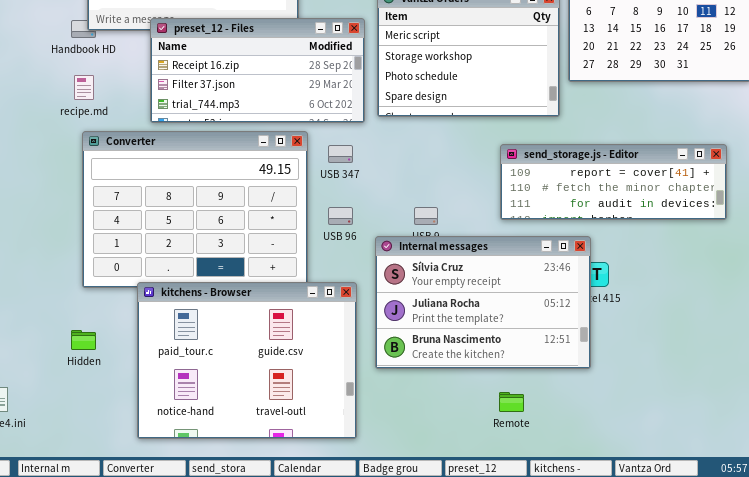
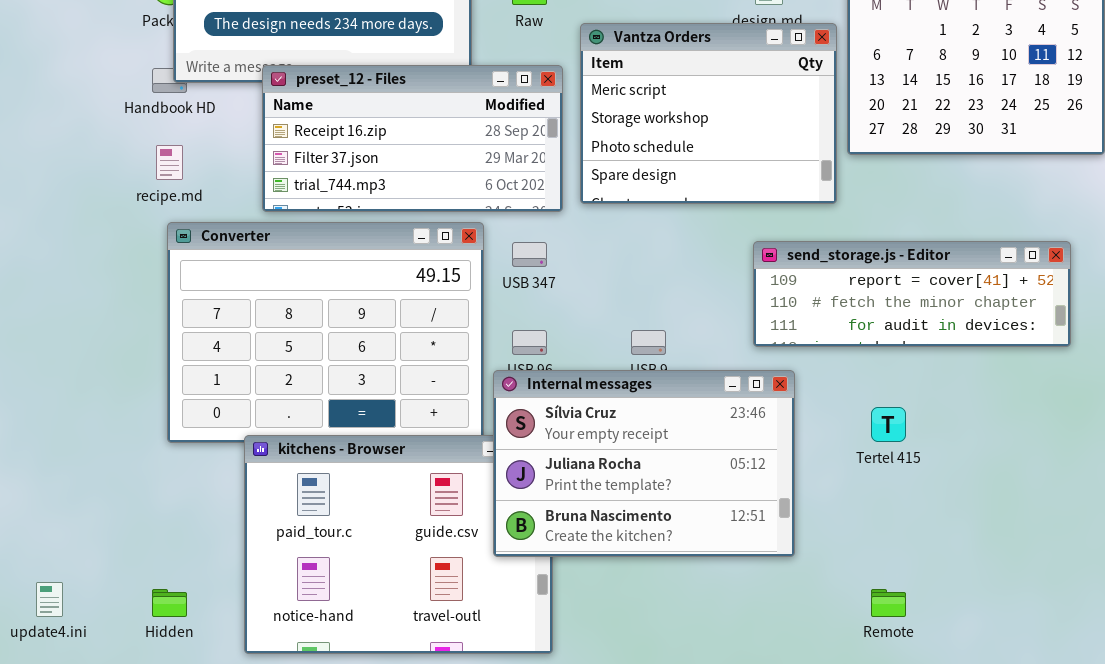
Internal messages: [375,236,591,369] -> [493,370,795,557], moved
Hidden: [71,330,96,350] -> [152,589,187,617], moved
Remote: [499,392,524,412] -> [871,589,906,617], moved

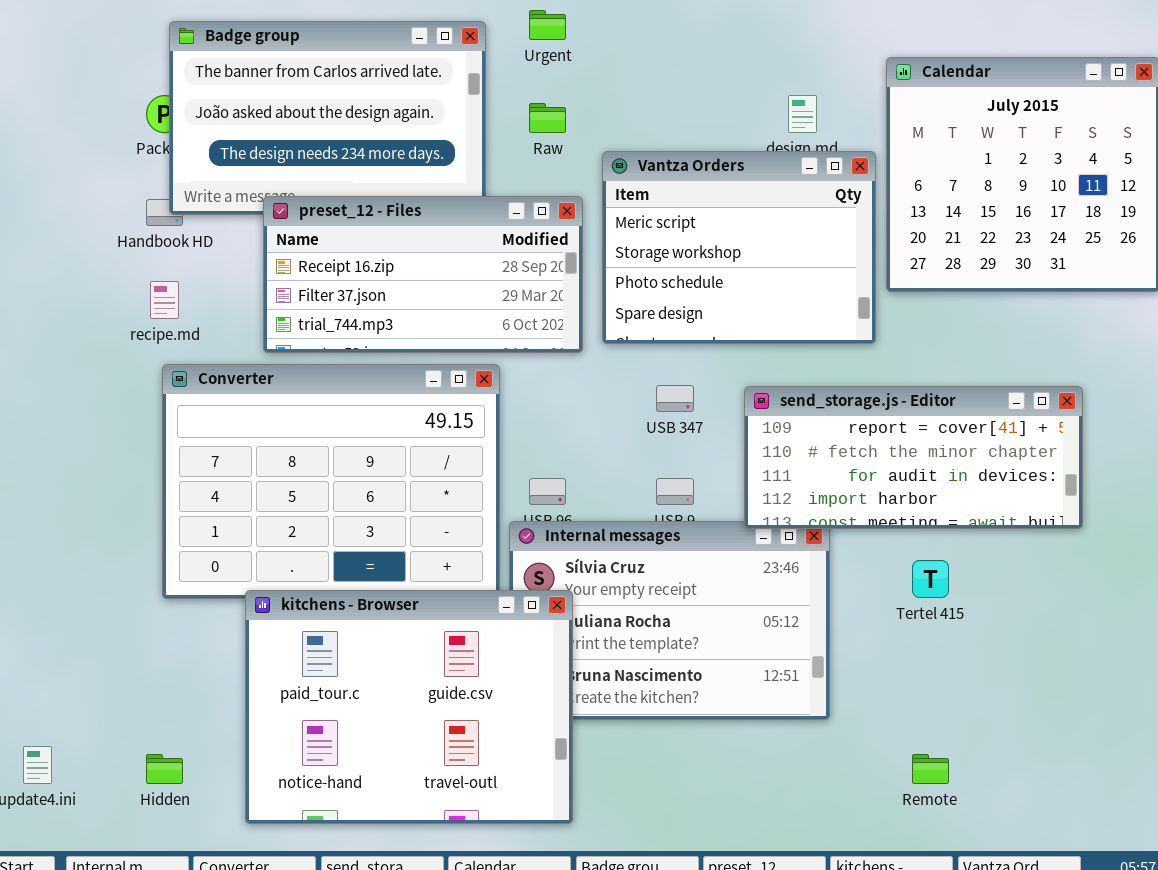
send_storage.js - Editor: [753,241,1071,347] -> [744,386,1083,529], moved, resized
USB 347: [512,242,547,267] -> [656,385,694,412], moved
kitchens - Browser: [244,435,553,654] -> [245,590,573,824], raised

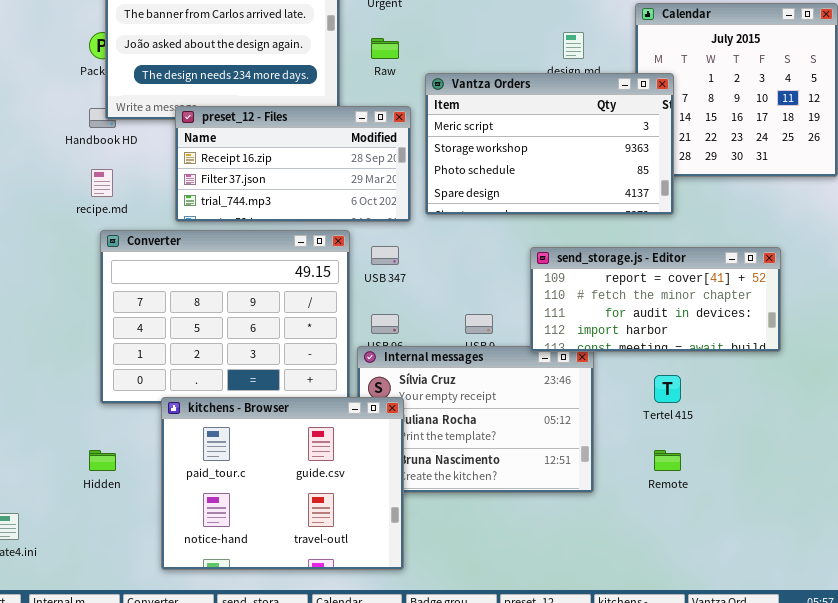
Vantza Orders: [602,151,876,344] -> [425,73,674,215], resized
USB 347: [656,385,694,412] -> [371,246,399,265], moved
Hidden: [146,754,183,784] -> [89,450,116,471], moved
Remote: [912,754,949,784] -> [654,450,681,471], moved

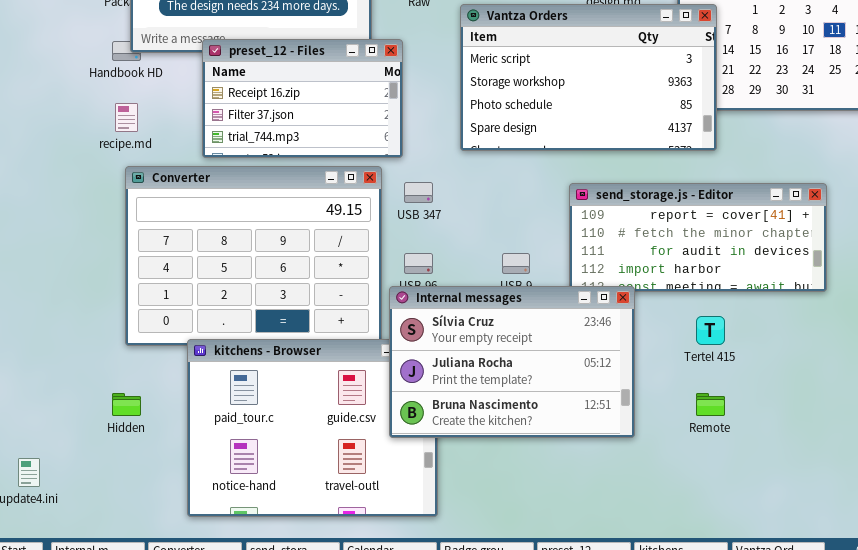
preset_12 - Files: [175,106,411,222] -> [202,39,403,158], resized
Internal messages: [357,346,594,493] -> [389,286,635,438], raised

